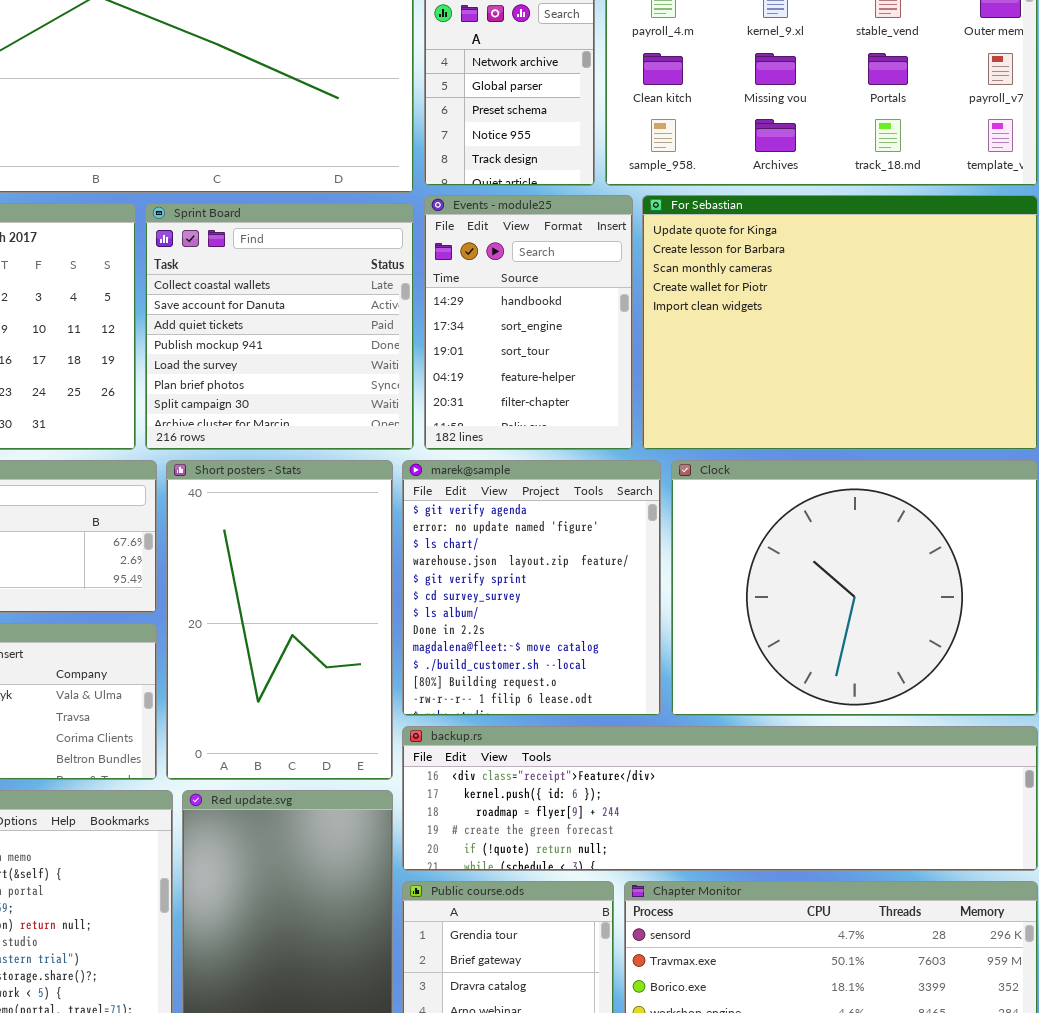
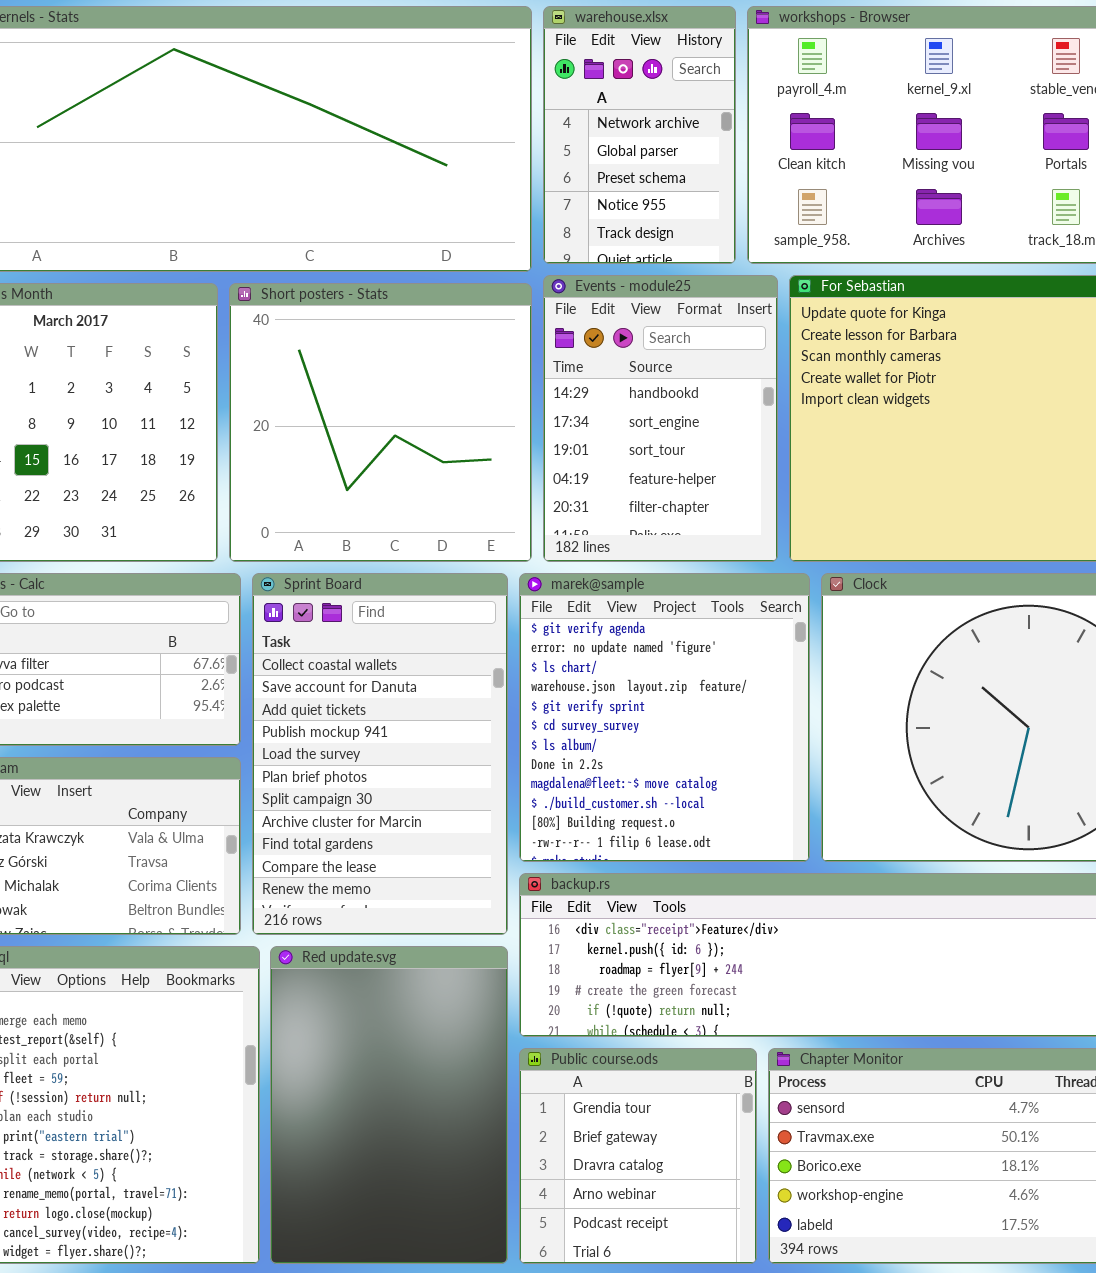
Sprint Board: [145,203,414,450] -> [252,573,508,935], moved, resized
Short posters - Stats: [166,460,393,780] -> [229,283,532,562], moved, resized

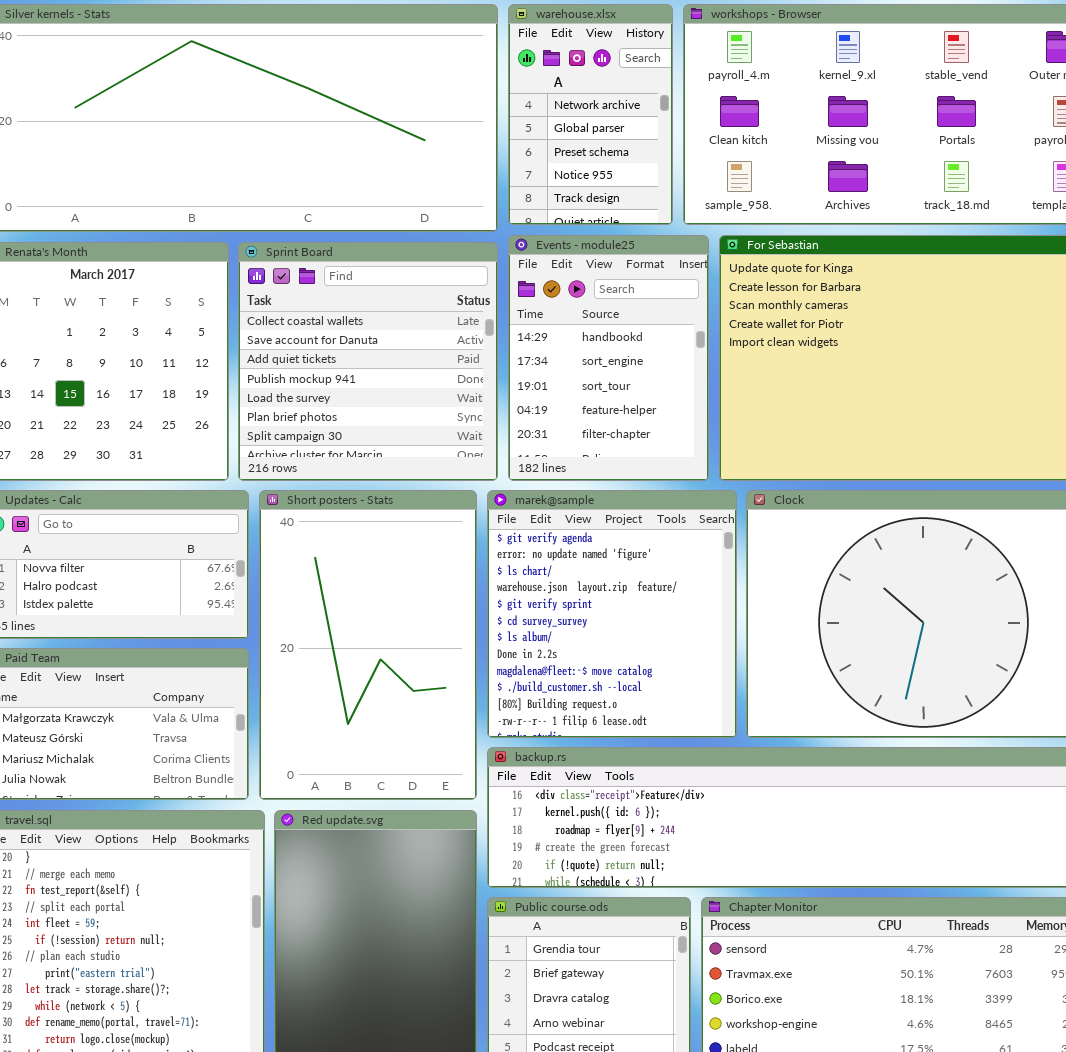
Short posters - Stats: [229,283,532,562] -> [259,490,477,800], moved, resized
Sprint Board: [252,573,508,935] -> [238,242,498,481], moved, resized

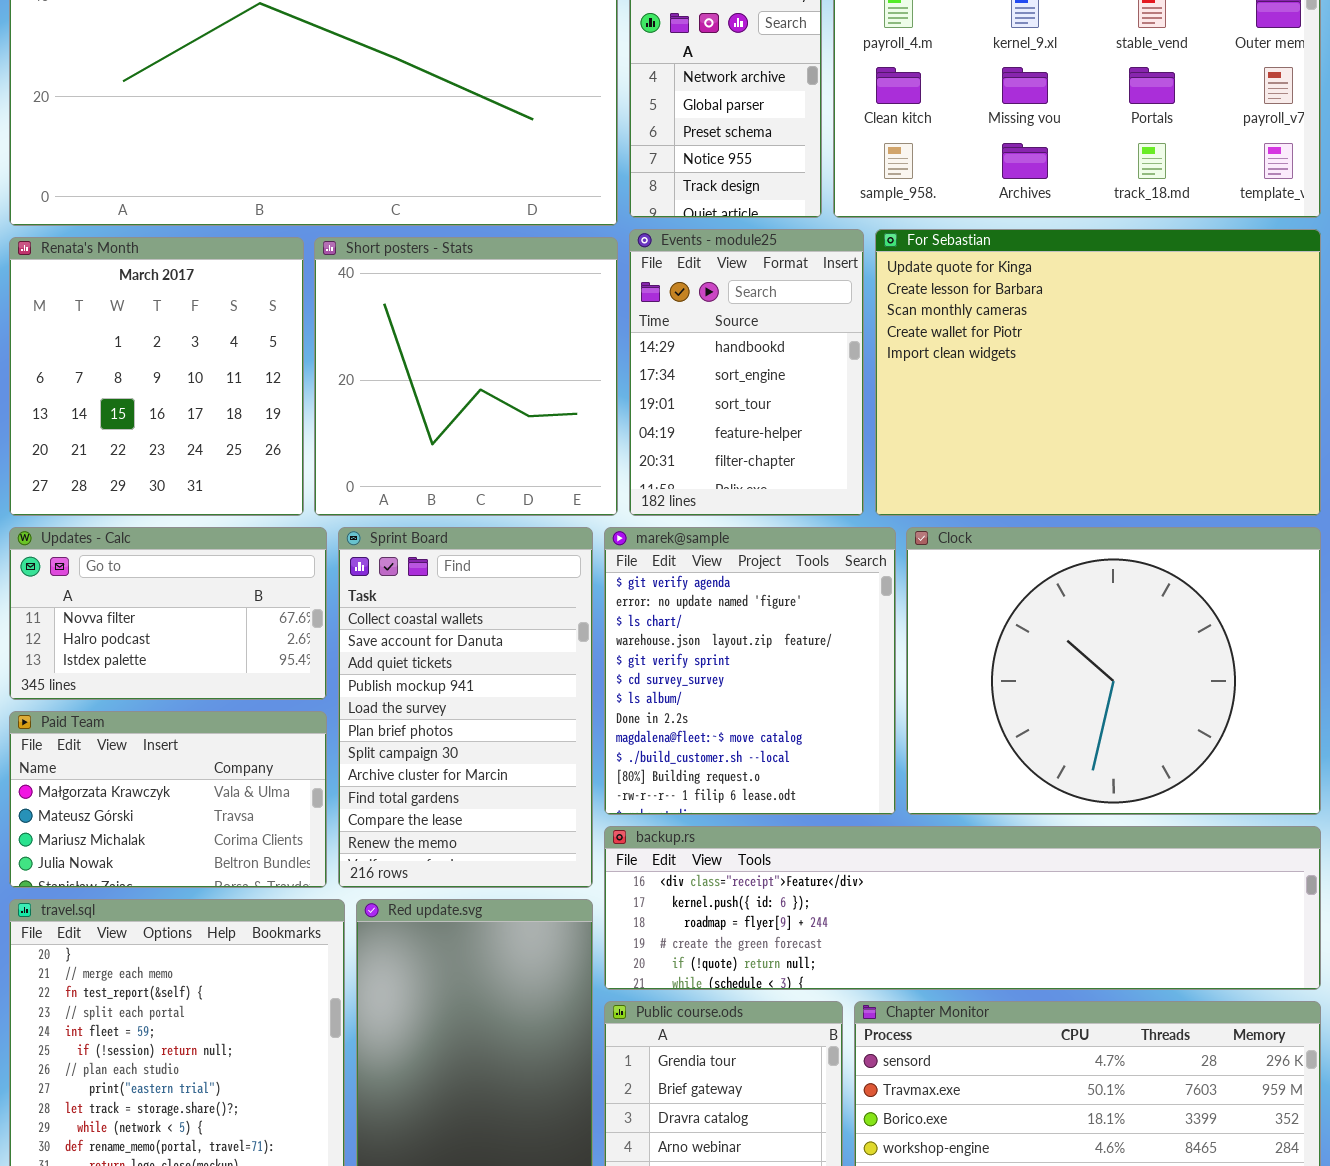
Sprint Board: [238,242,498,481] -> [338,527,593,888], moved, resized
Short posters - Stats: [259,490,477,800] -> [314,237,618,516], moved, resized

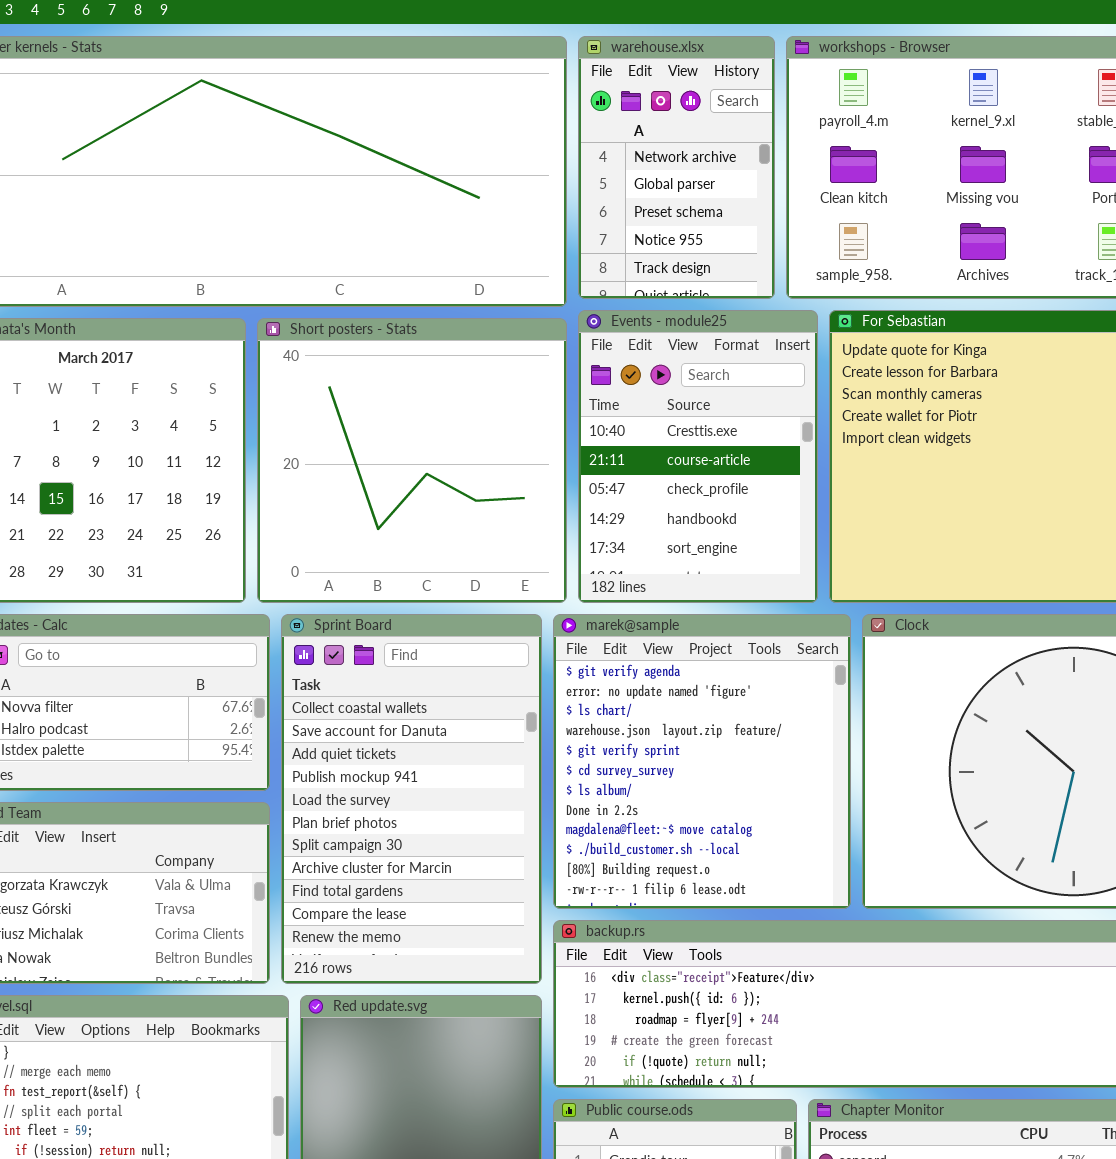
Events - module25: [629,229,864,516] -> [578,310,818,603], scrolled up 3 rows

